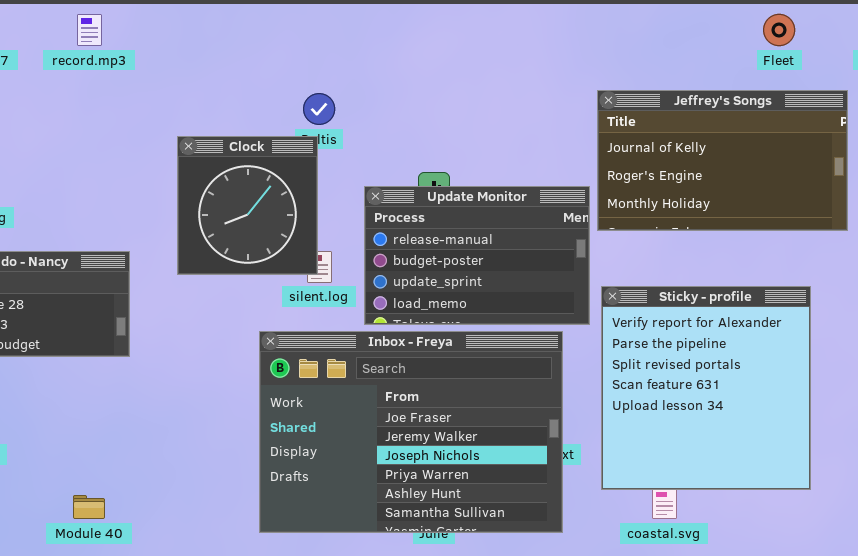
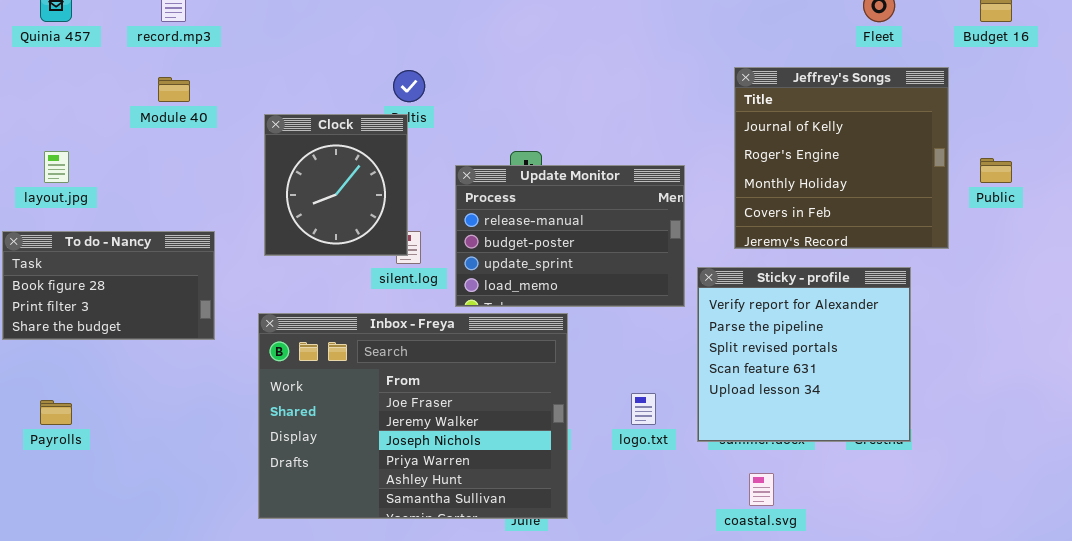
Jeffrey's Songs: [597,90,848,231] -> [734,67,949,249], resized
Sticky - profile: [601,286,811,490] -> [697,267,911,442], resized
Inbox - Freya: [259,331,563,533] -> [258,313,568,519], moved
Module 40: [73,495,105,519] -> [158,77,190,102], moved

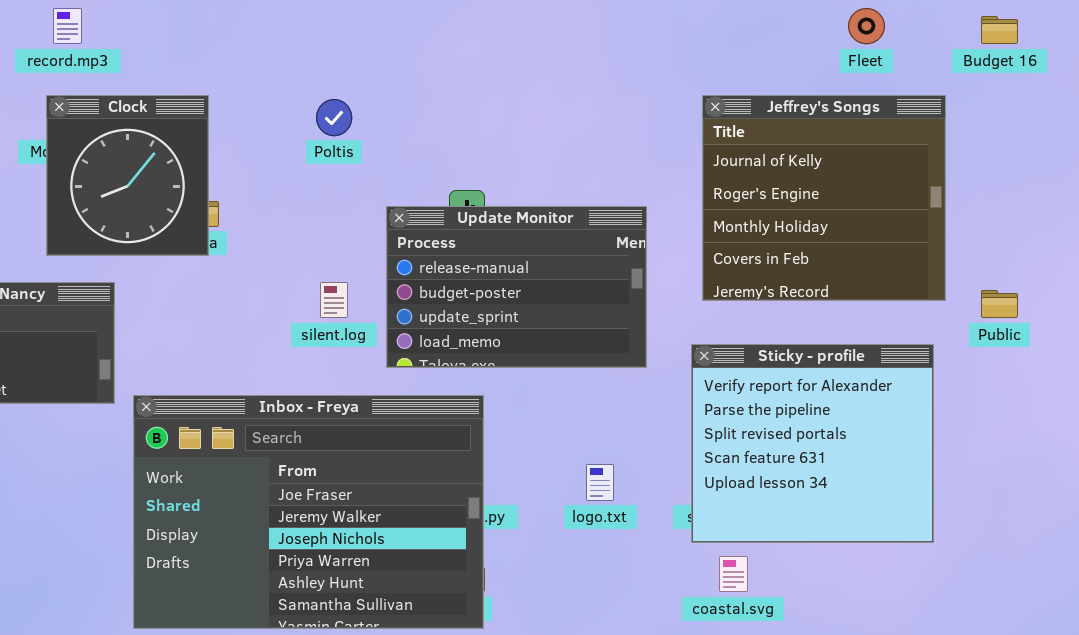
Clock: [264,114,408,256] -> [46,95,209,256], moved
Public: [980,158,1012,183] -> [981,290,1018,318], moved
Sticky - profile: [697,267,911,442] -> [691,344,934,543], moved
Inbox - Freya: [258,313,568,519] -> [133,395,484,629], moved

